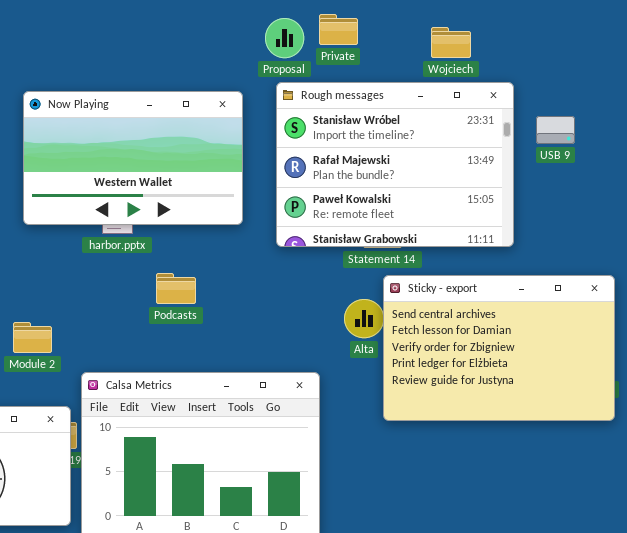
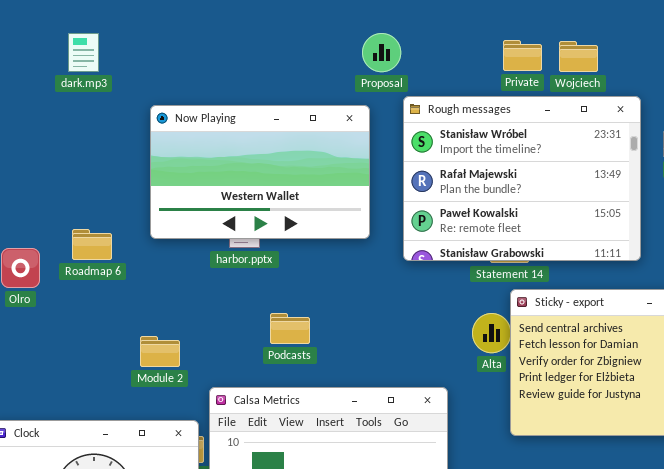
Private: [319,14,358,45] -> [503,40,542,71], moved
Proposal: [265,18,304,58] -> [362,33,401,72], moved
Podcasts: [156,273,196,304] -> [270,313,310,344], moved

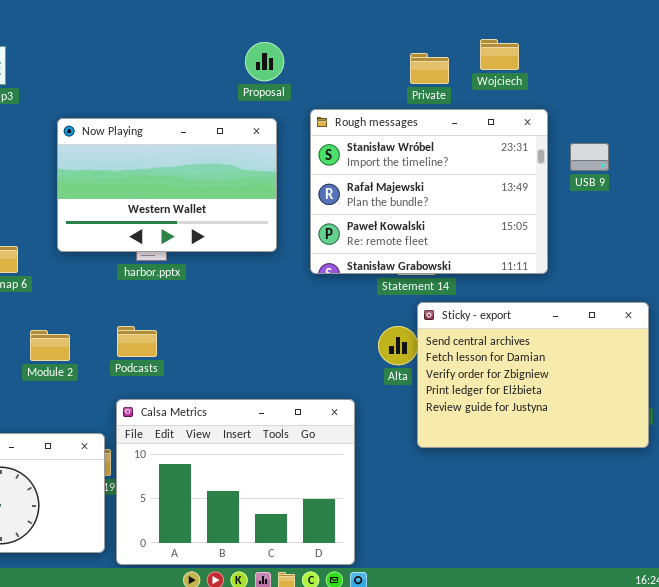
Proposal: [362,33,401,72] -> [245,42,284,81], moved
Wojciech: [559,41,598,72] -> [480,39,519,70], moved
Podcasts: [270,313,310,344] -> [117,326,157,357], moved
Module 2: [140,336,180,367] -> [30,330,70,361], moved

